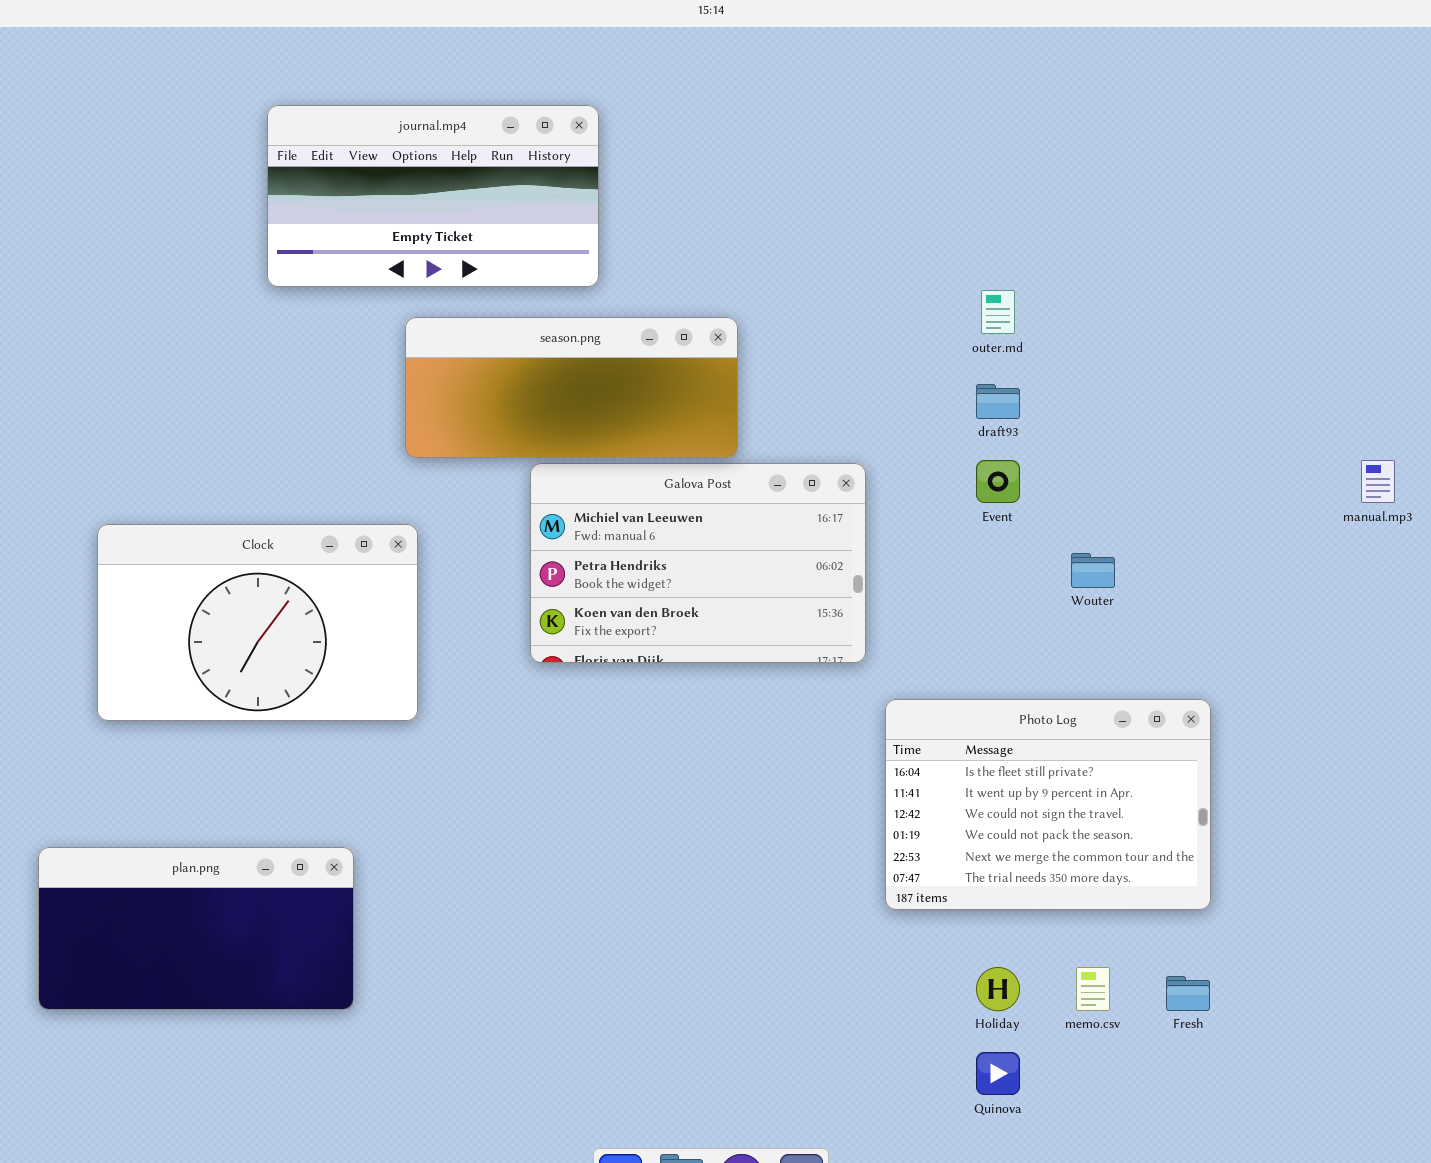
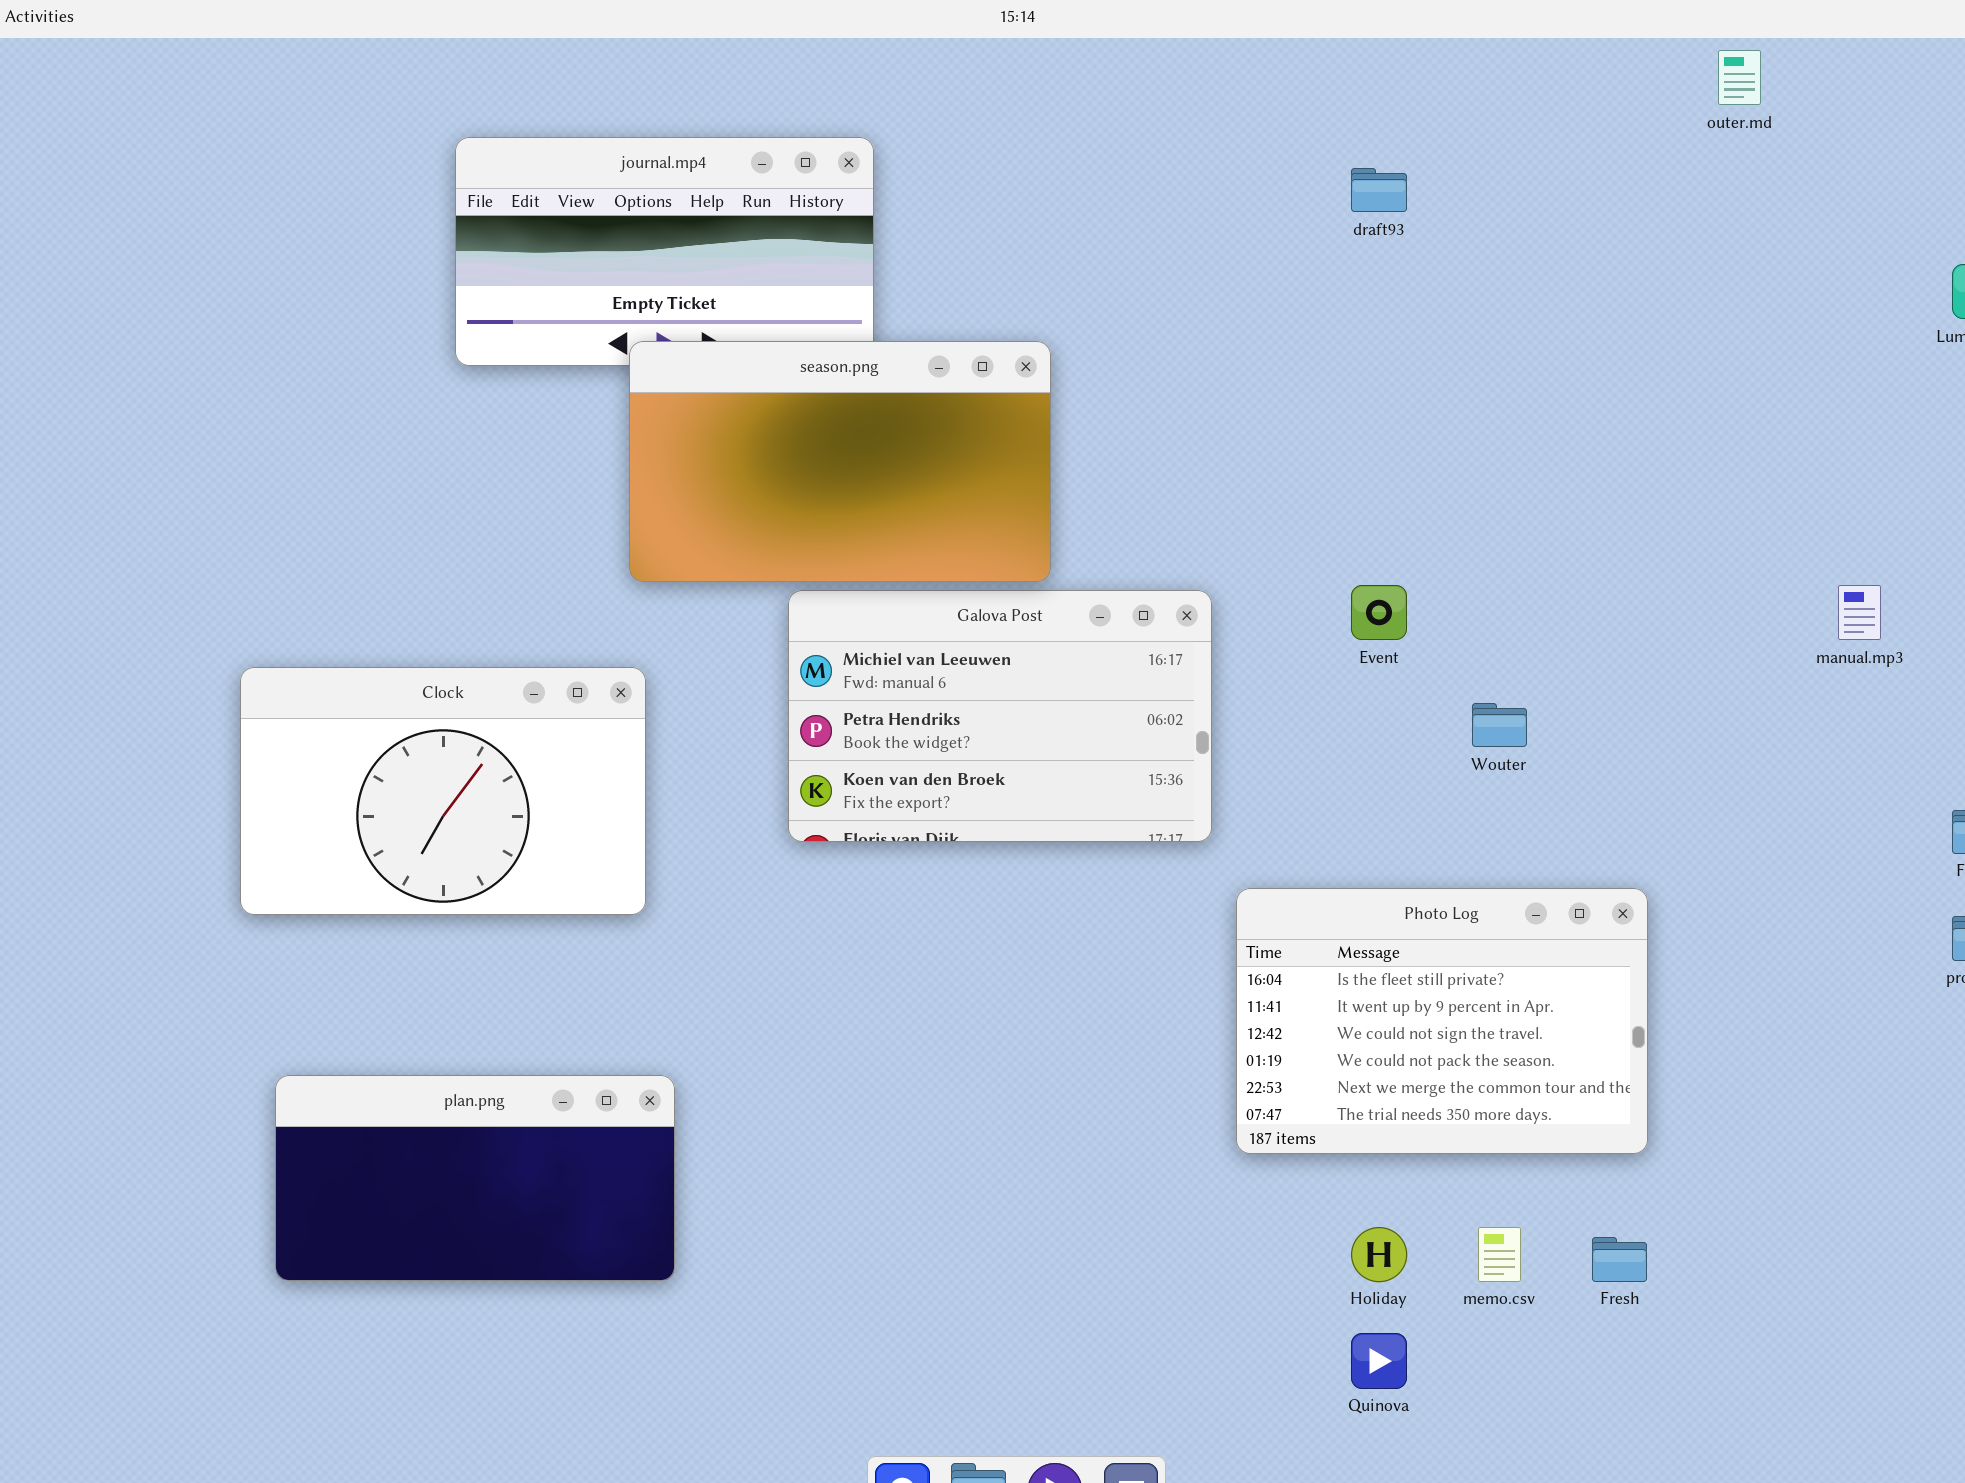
outer.md: [981,290,1015,334] -> [1718,50,1761,105], moved
season.png: [405,317,738,458] -> [629,341,1051,582], resized
draft93: [976,384,1020,419] -> [1351,168,1407,212], moved
plan.png: [38,847,354,1010] -> [275,1075,675,1281], moved

